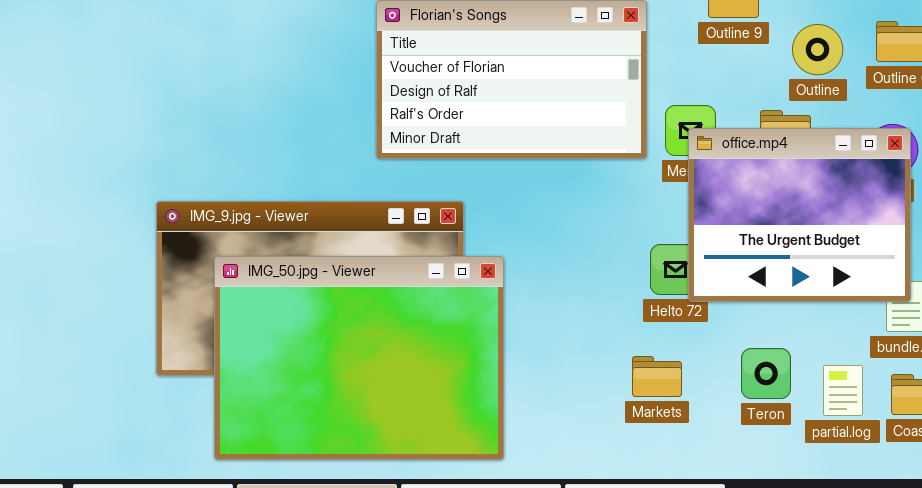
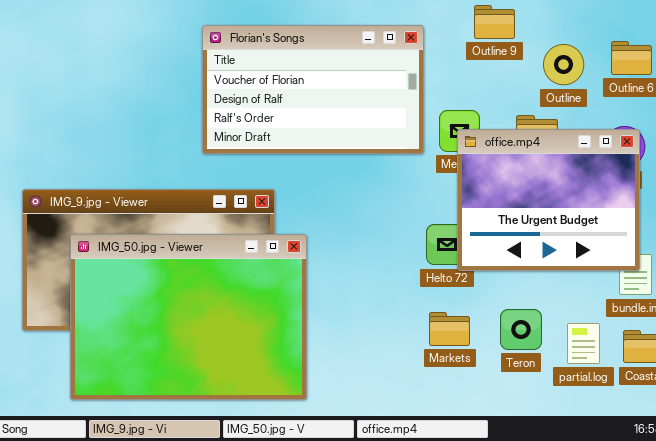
Markets: [632,356,682,397] -> [429,312,470,346], moved

